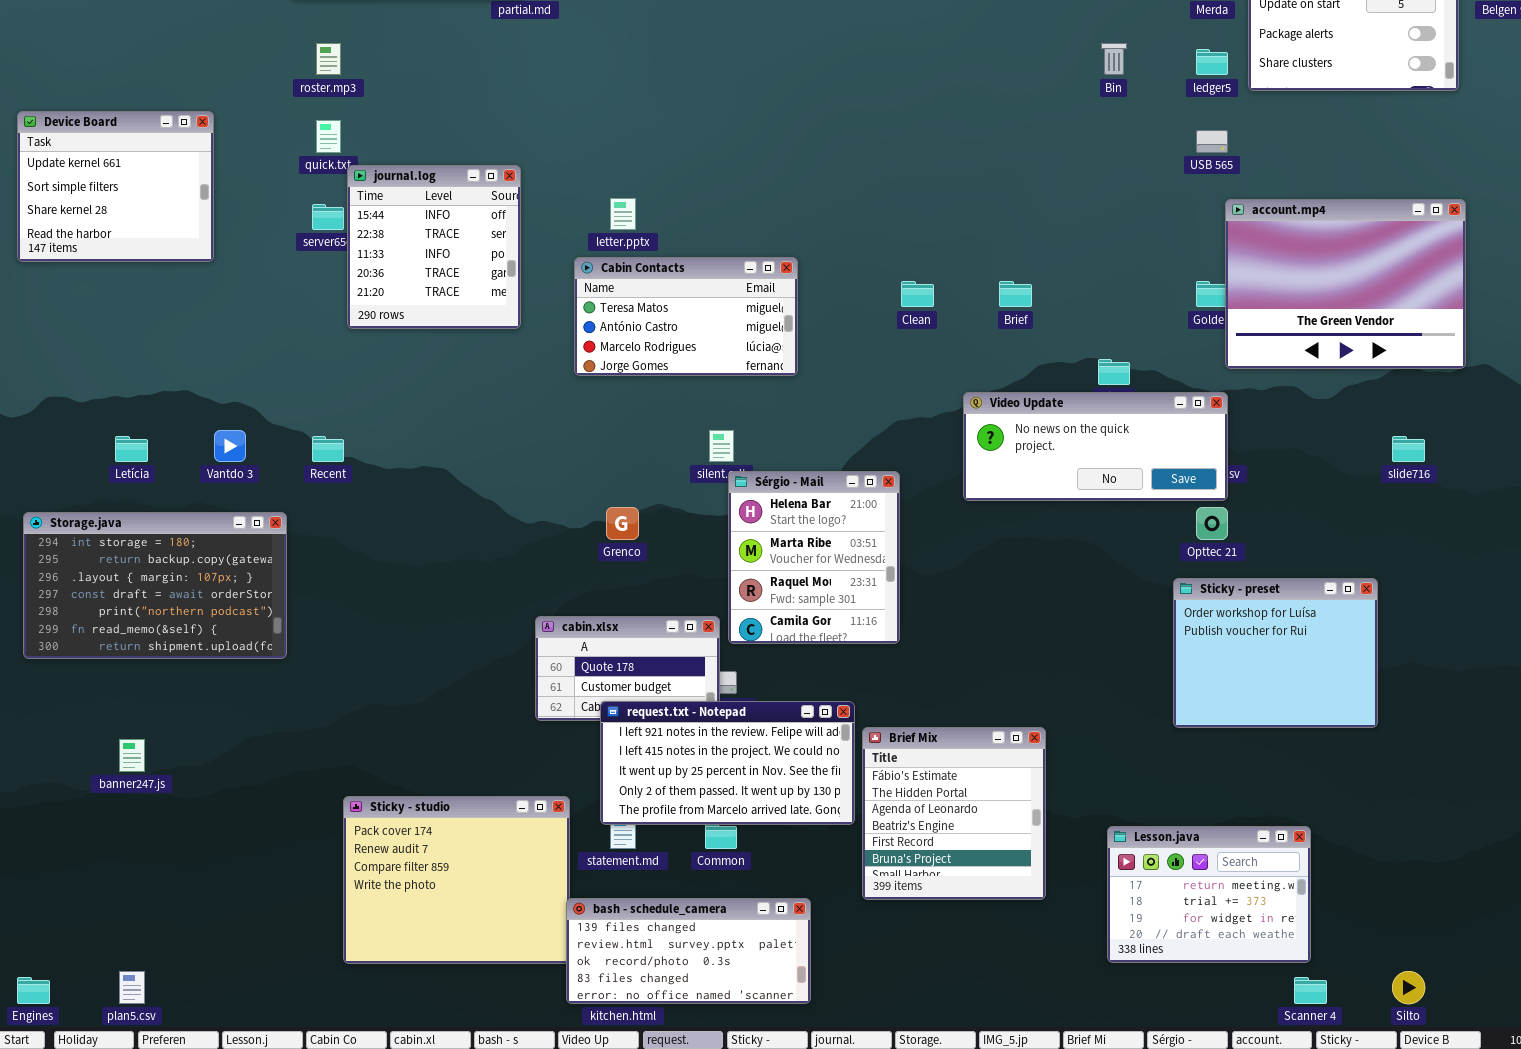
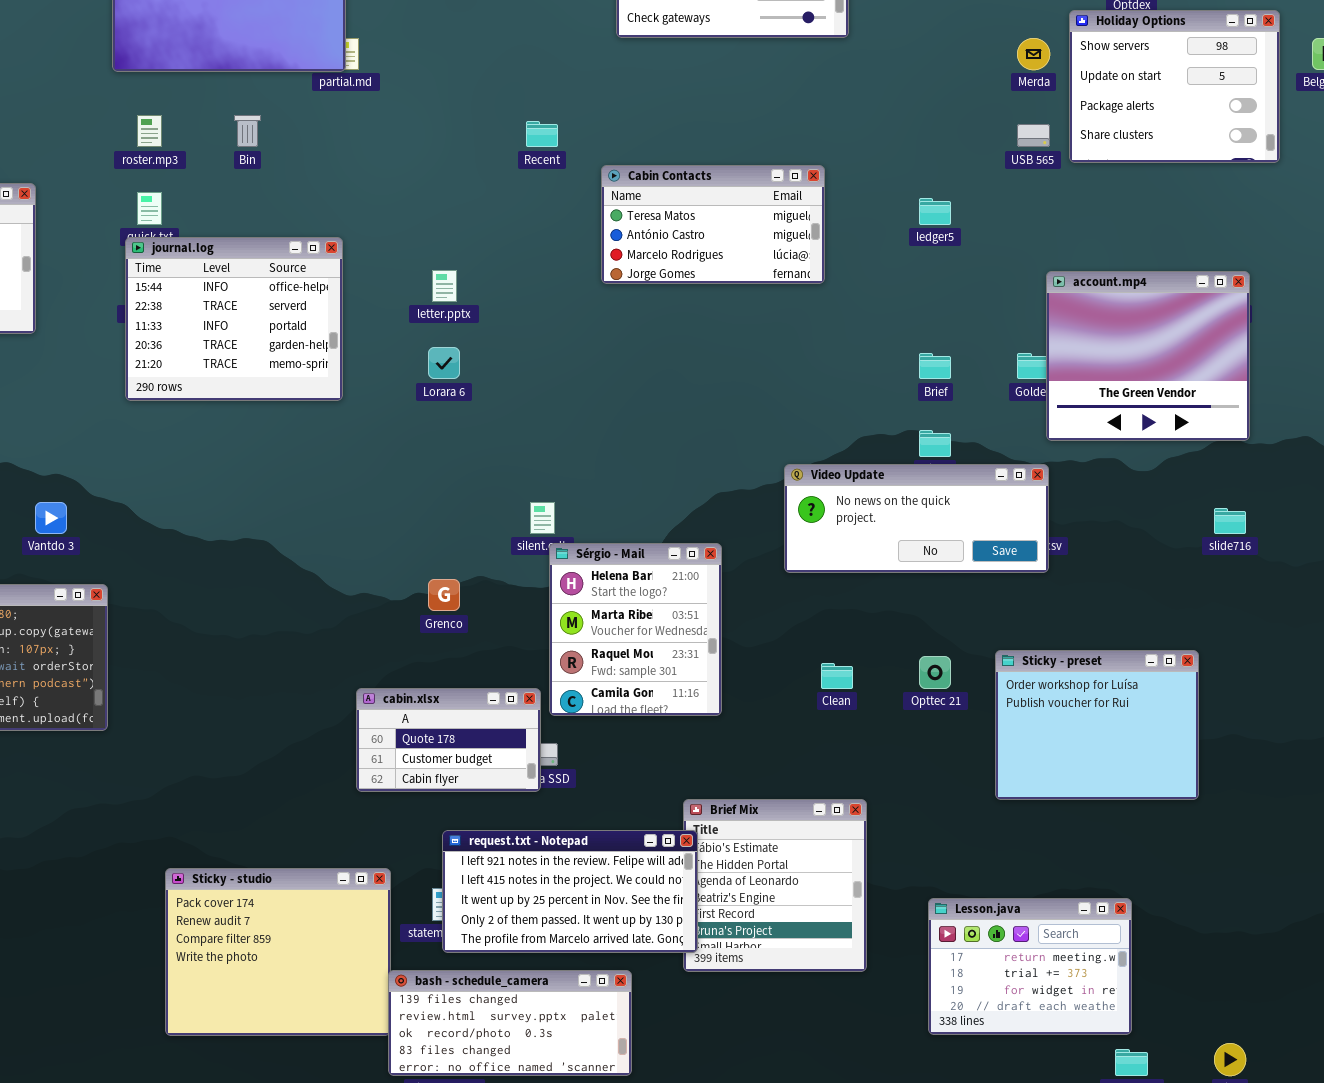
Bin: [1101,43,1127,75] -> [234,115,261,147], moved
ledger5: [1196,49,1228,75] -> [919,198,951,225], moved
USB 565: [1196,130,1228,153] -> [1017,124,1050,147], moved
journal.log: [347,165,521,329] -> [125,237,343,401], resized
account.mp4: [1225,199,1466,369] -> [1046,271,1250,441], resized
Cabin Contacts: [574,257,798,376] -> [601,165,825,284], moved
Clean: [901,281,934,307] -> [821,663,853,689], moved
Brief: [999,281,1032,307] -> [919,353,951,379], moved
Recent: [312,436,344,462] -> [526,121,558,147], moved
Opttec 21: [1196,507,1228,540] -> [919,656,951,689], moved
request.txt - Notepad: [600,701,855,825] -> [442,830,698,953], moved

